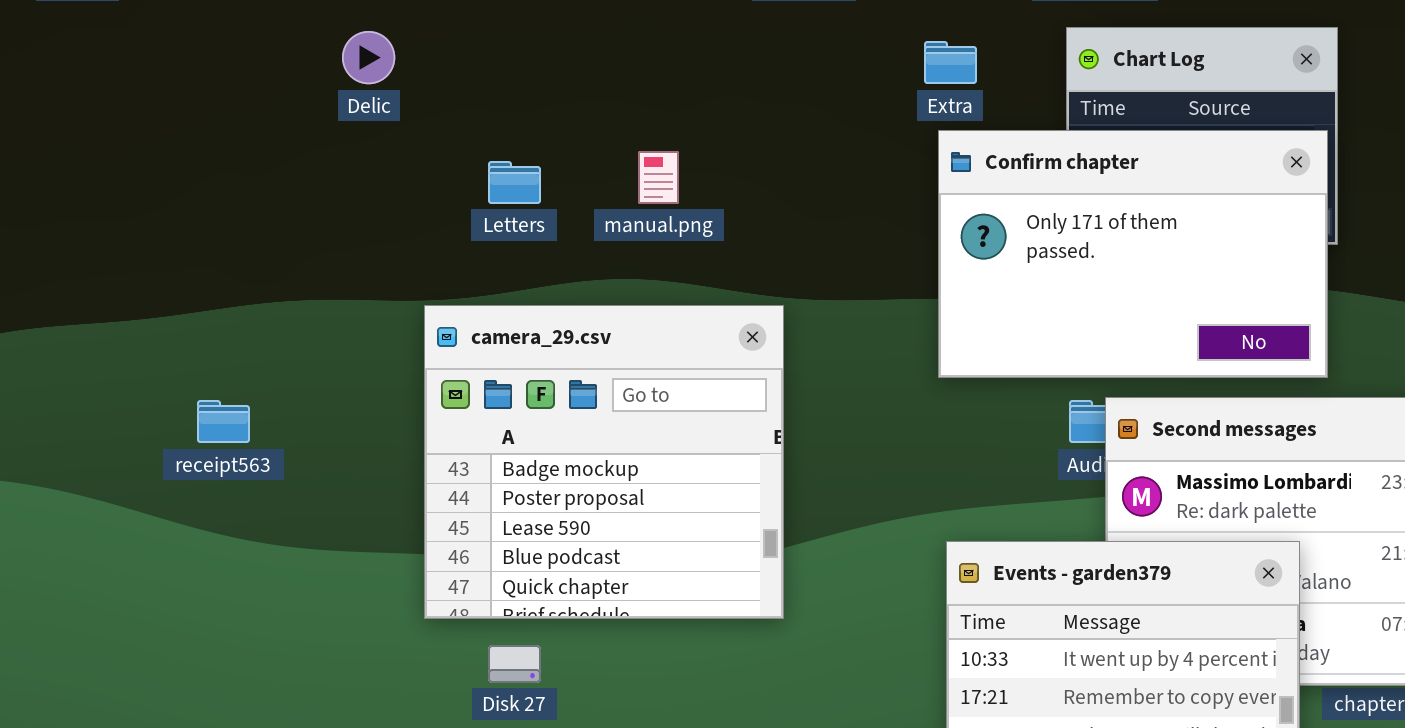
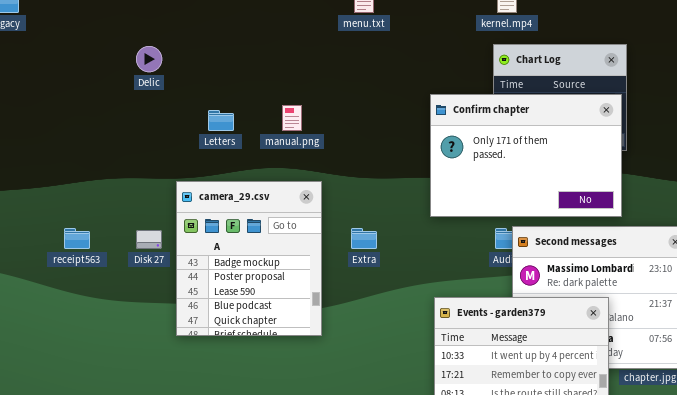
Extra: [924,41,977,84] -> [351,228,377,249], moved
camera_29.csv: [424,305,784,619] -> [176,181,322,336], resized
Disk 27: [488,645,541,683] -> [136,230,162,249], moved

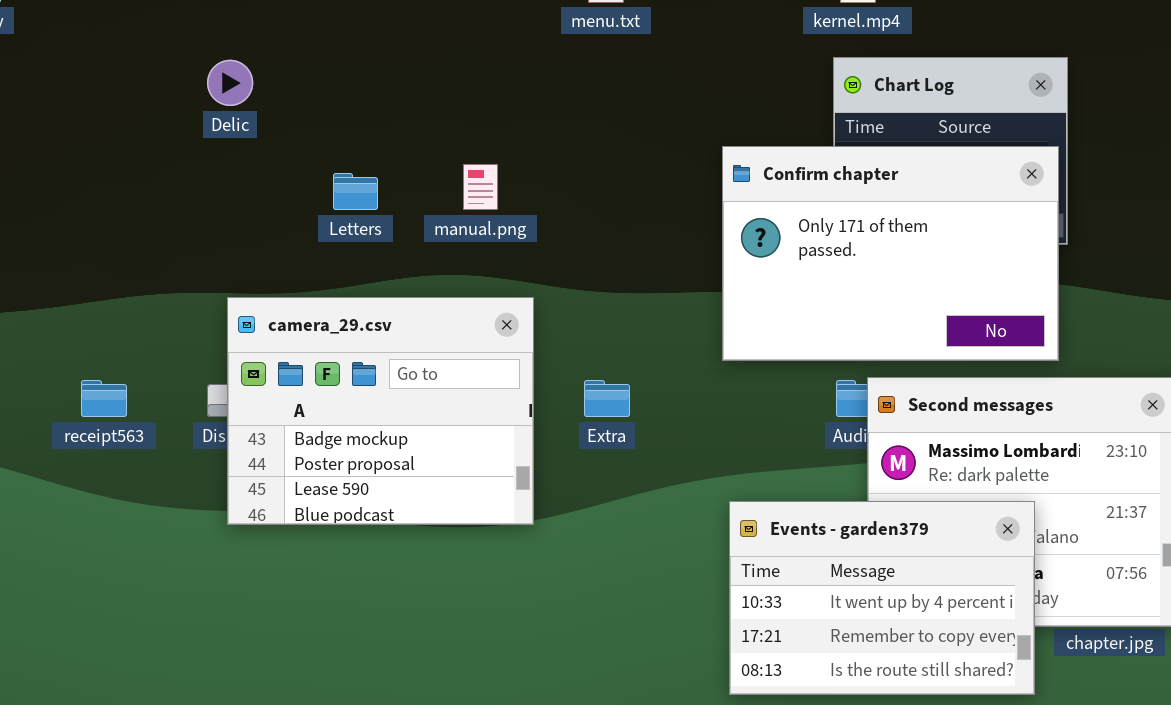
camera_29.csv: [176,181,322,336] -> [227,297,534,525], resized

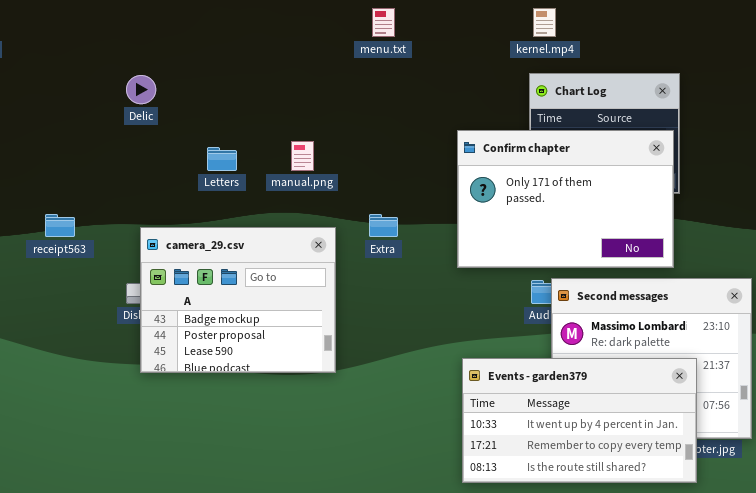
receipt563: [81,380,127,417] -> [45,214,75,237], moved
Extra: [584,380,630,417] -> [369,214,398,237], moved
Events - garden379: [729,501,1035,695] -> [462,358,697,483], resized

